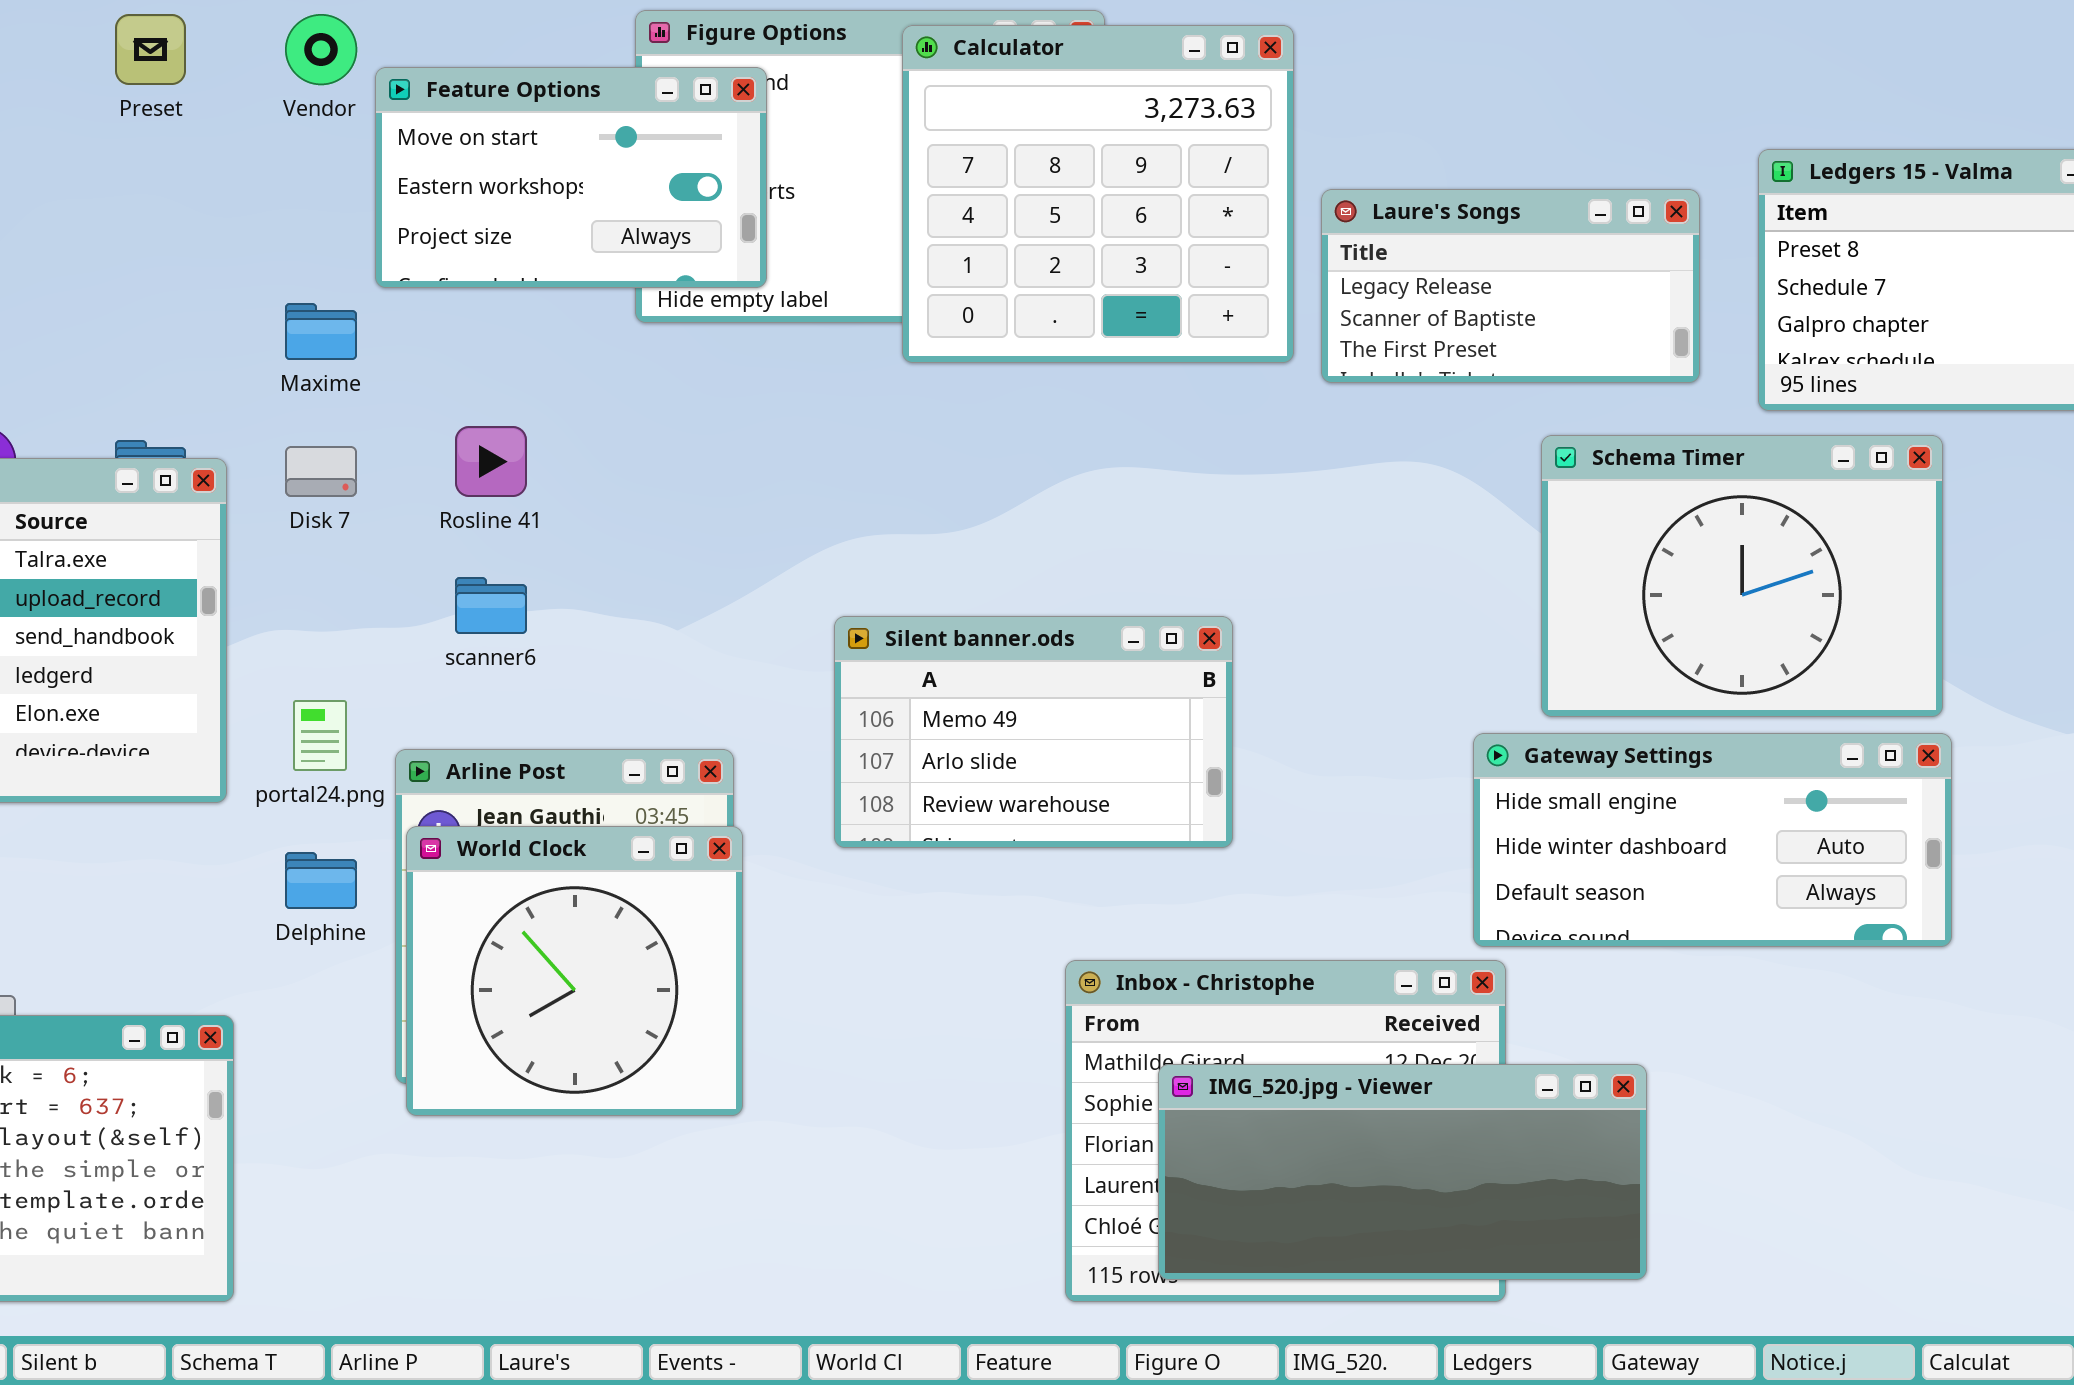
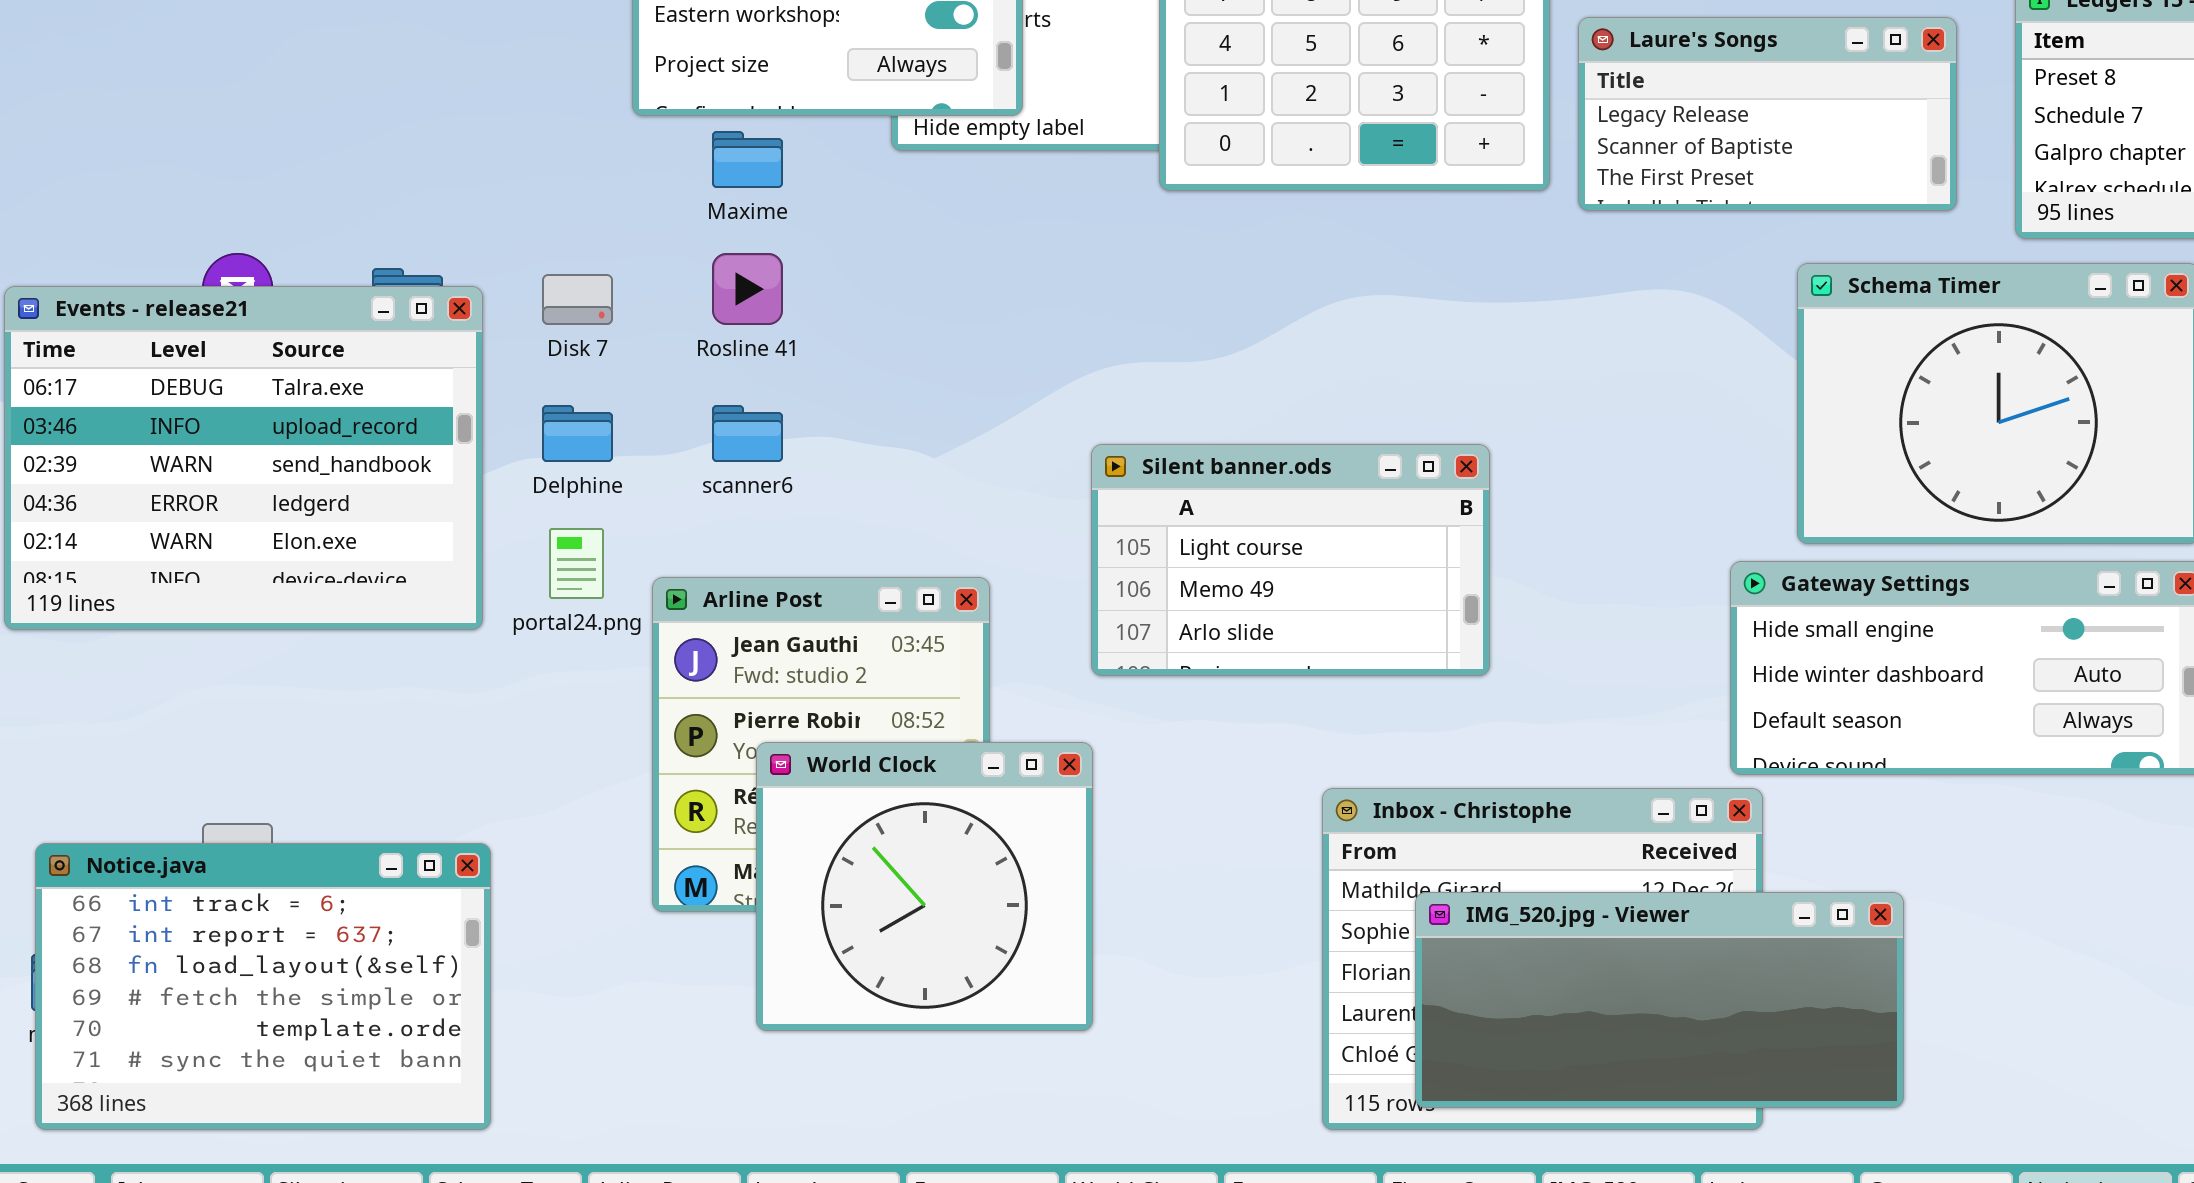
Maxime: [285,303,357,360] -> [712,131,783,188], moved
Silent banner.ods: [834,616,1233,848] -> [1091,444,1490,676], scrolled up 1 row
World Clock: [406,826,743,1116] -> [756,742,1093,1031], moved
Delphine: [285,852,357,909] -> [542,405,613,462], moved

